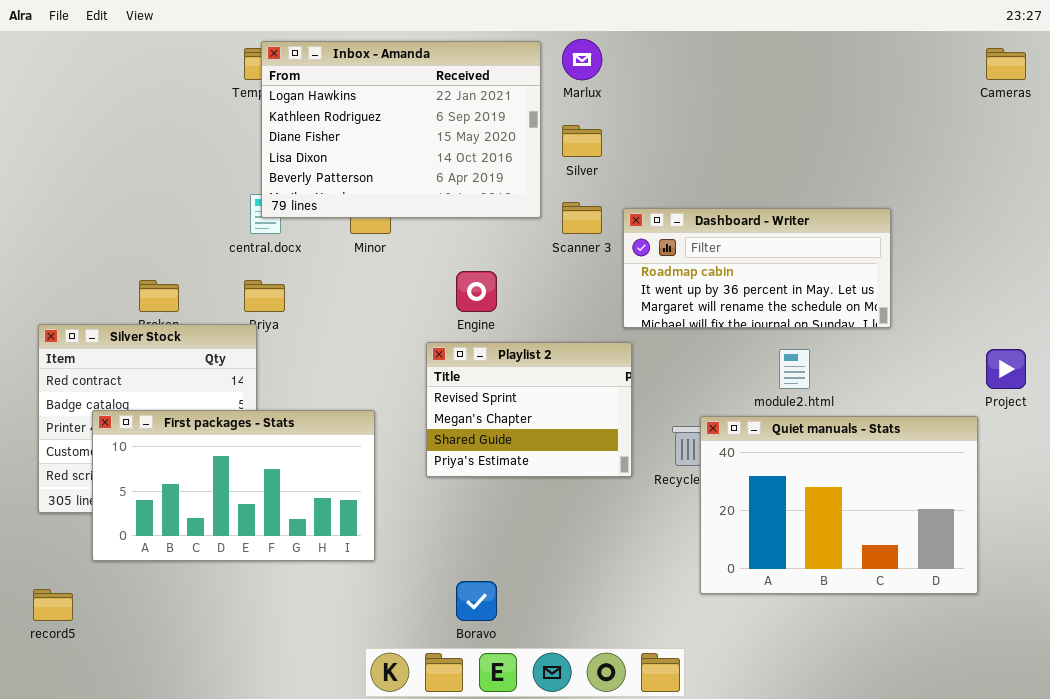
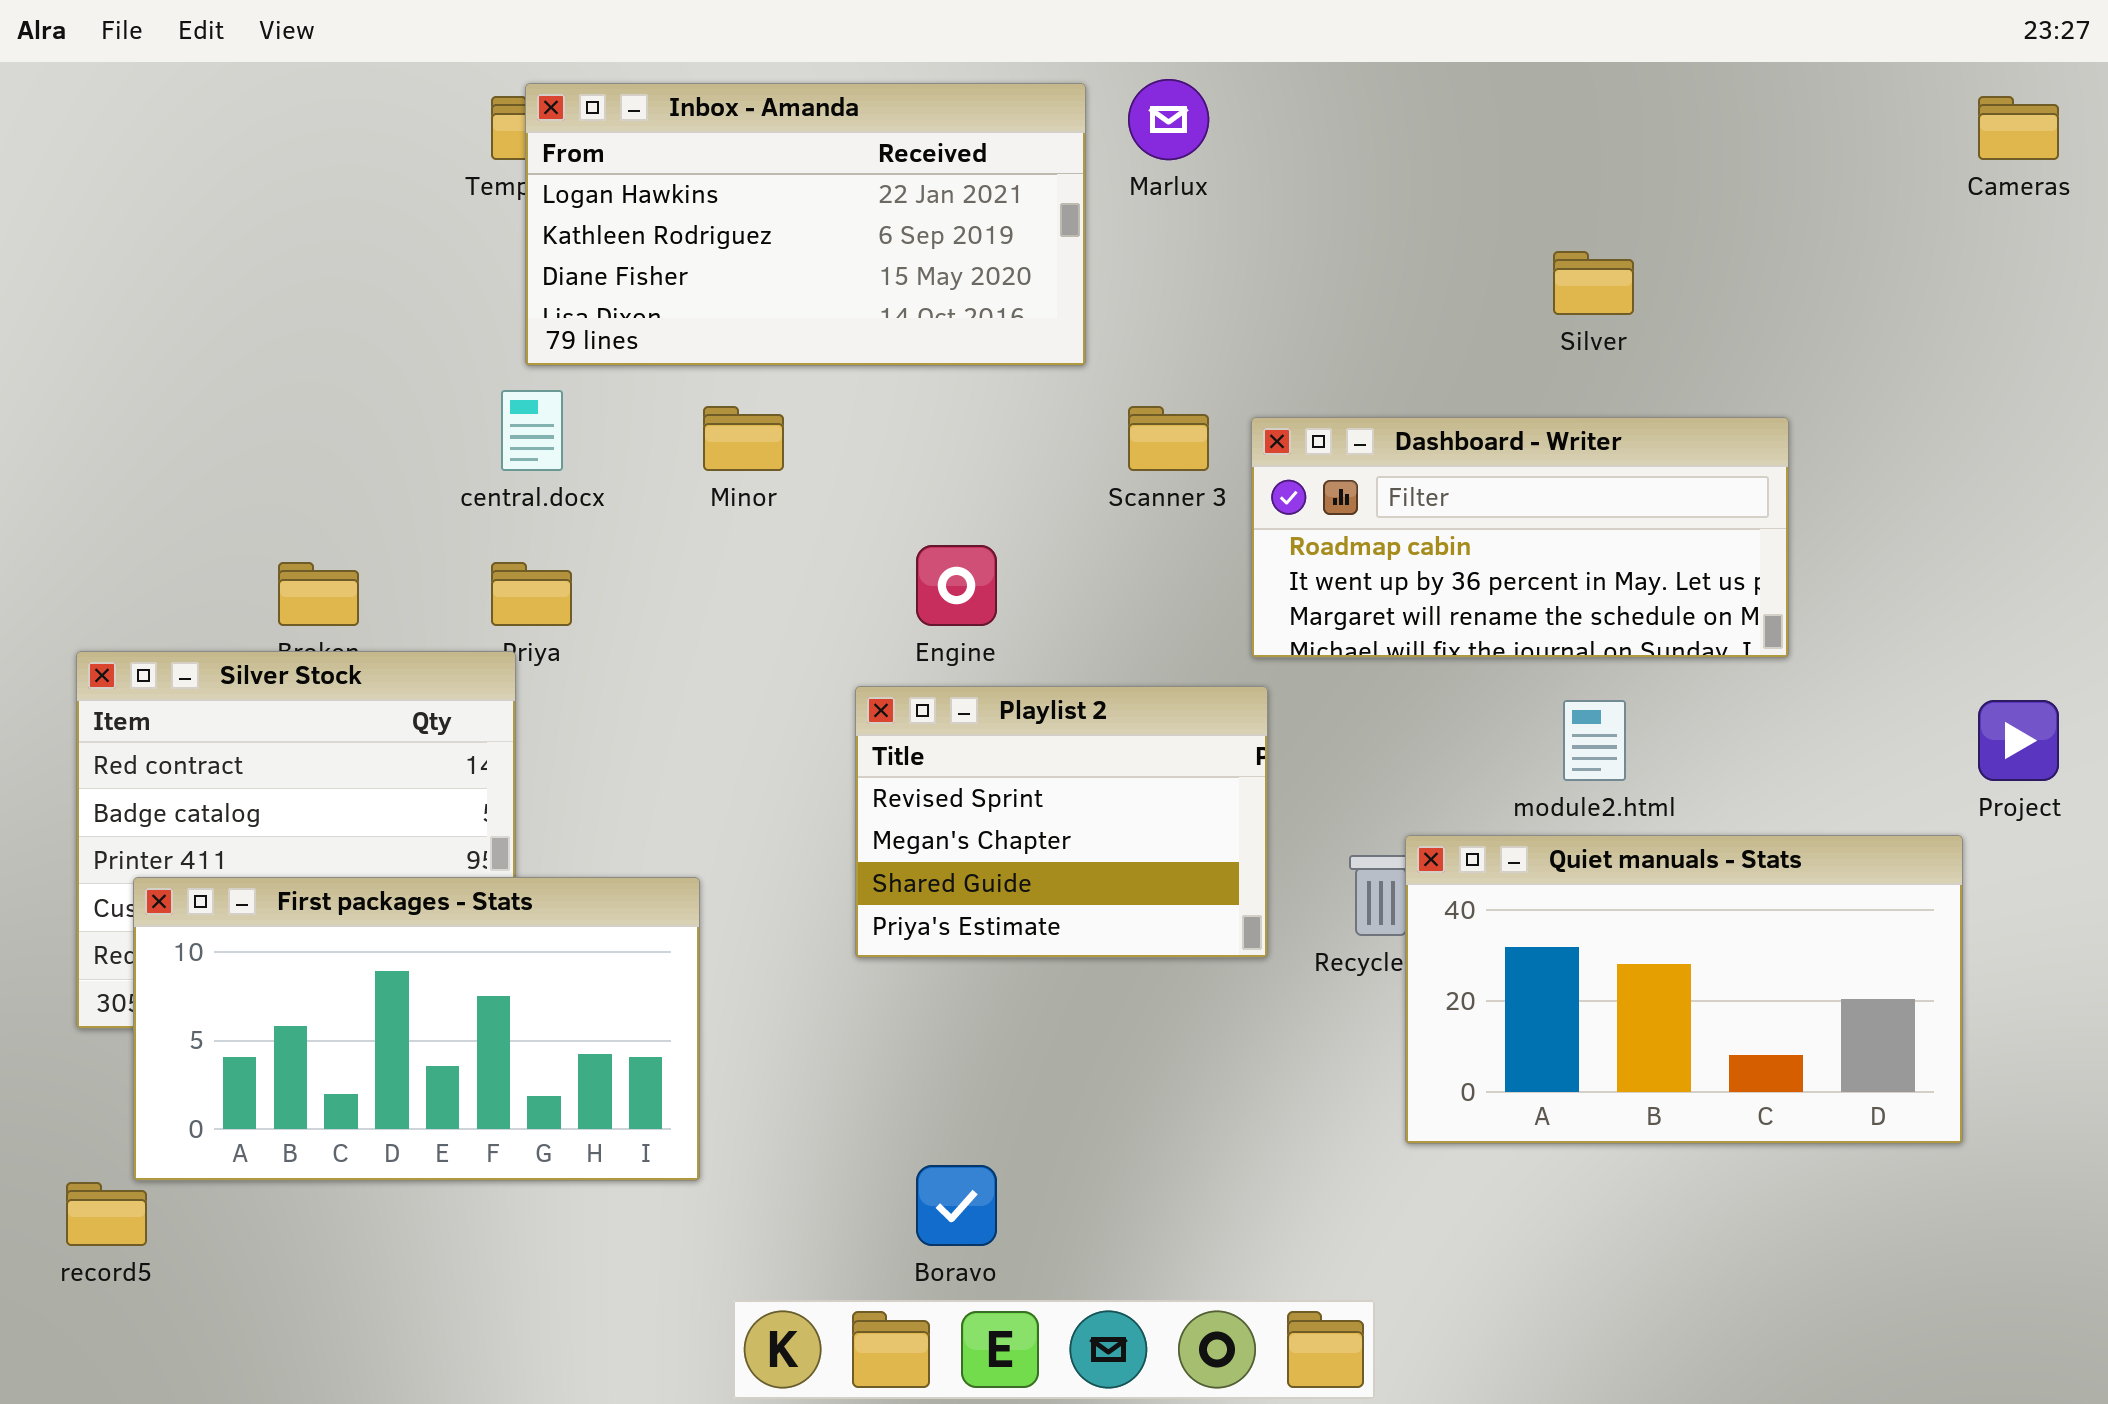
Inbox - Amanda: [261,41,541,218] -> [525,83,1086,366], resized
Silver: [562,125,602,157] -> [1553,251,1634,315], moved
First packages - Stats: [92,410,375,561] -> [133,877,700,1181], moved
Quiet manuals - Stats: [700,416,978,594] -> [1405,835,1963,1144], resized

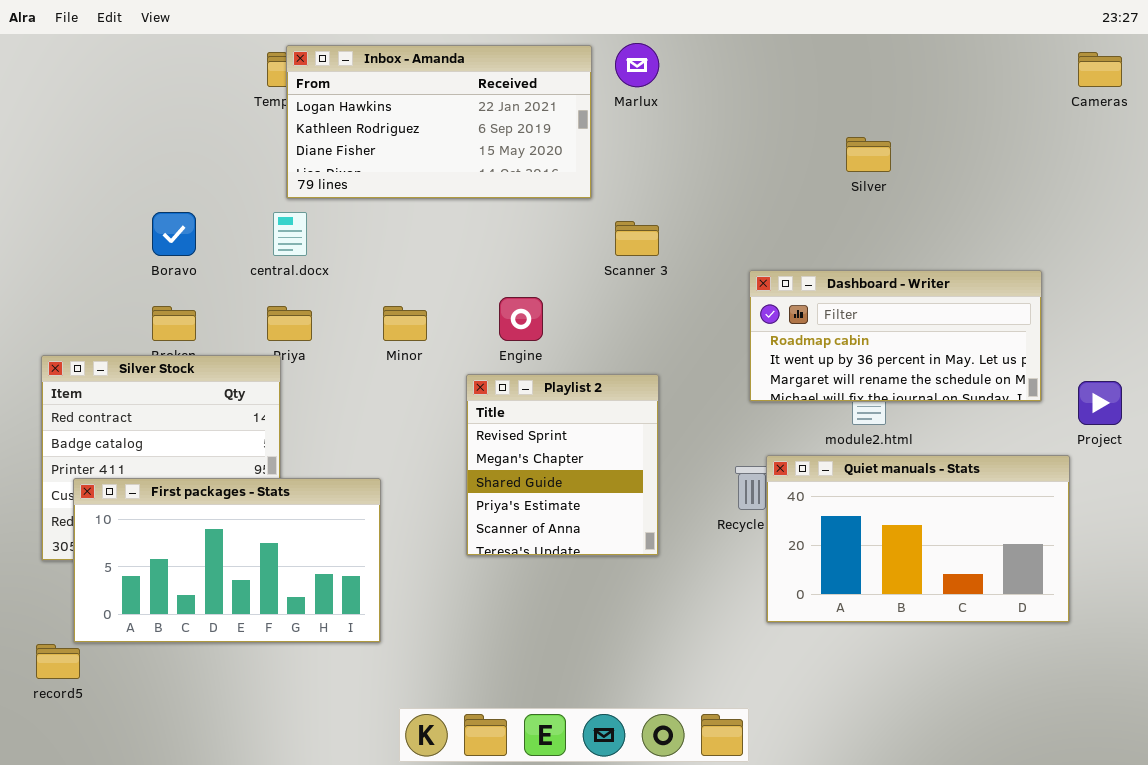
Minor: [703,406,784,471] -> [383,306,427,341], moved
Dashboard - Writer: [1251,417,1789,658] -> [749,270,1042,402], moved
Playlist 2: [855,686,1268,958] -> [466,374,659,556], resized
Boravo: [916,1165,997,1246] -> [152,212,196,256], moved

